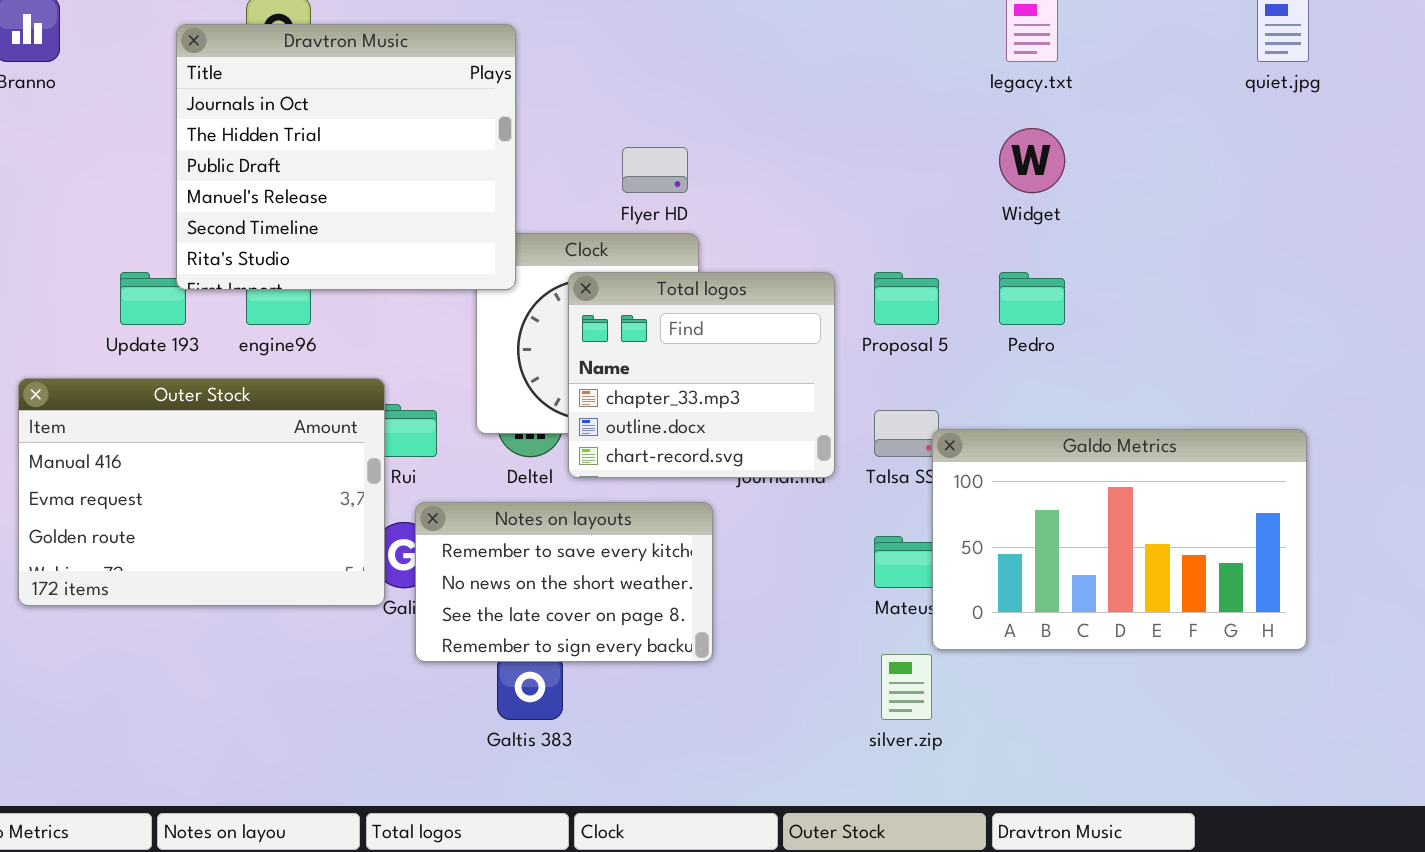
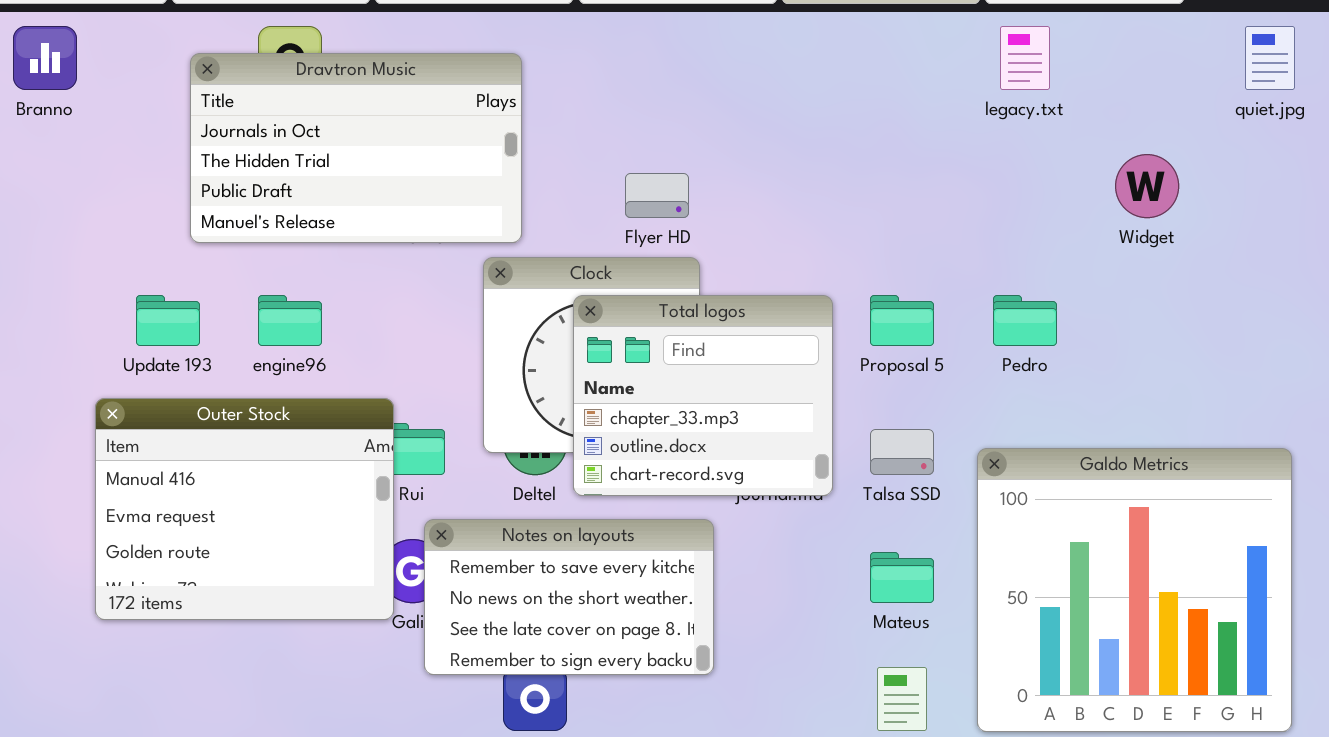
Dravtron Music: [176,24,516,290] -> [190,53,522,243], resized
Widget: [999,128,1065,193] -> [1115,154,1179,218], moved
Outer Stock: [18,378,385,606] -> [95,398,394,620], resized
Galdo Metrics: [932,429,1307,650] -> [977,448,1292,732], resized

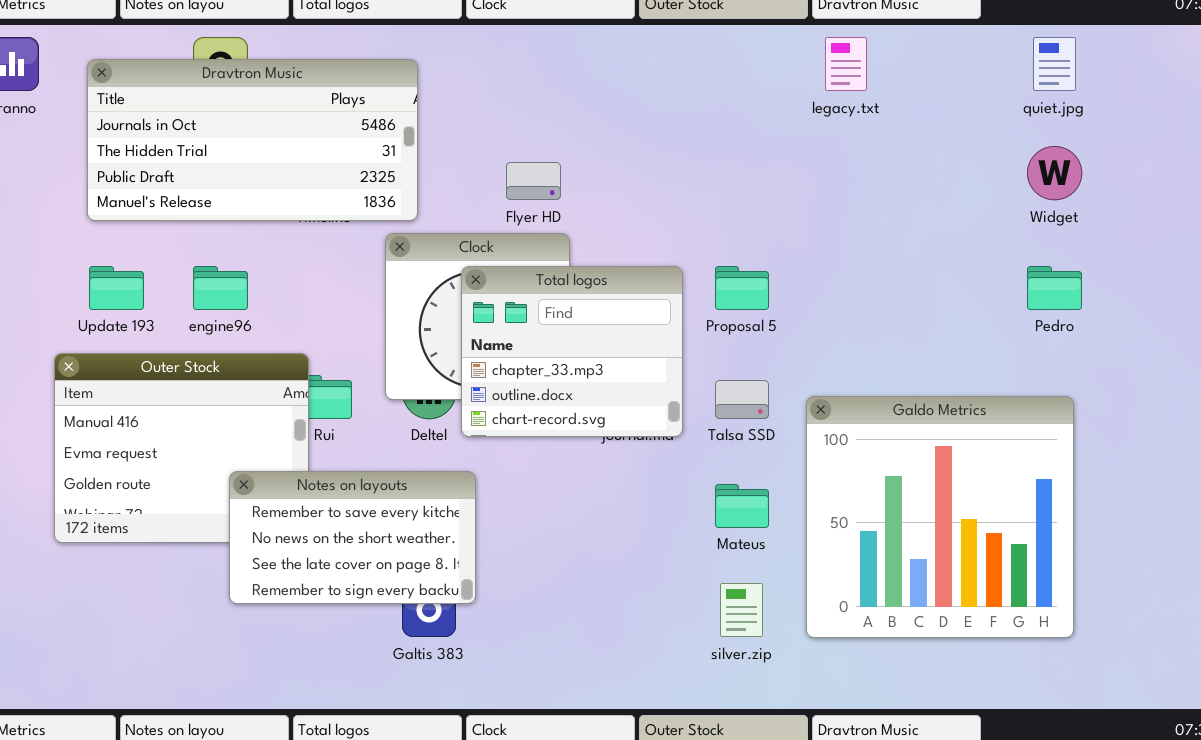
Dravtron Music: [190,53,522,243] -> [87,59,418,221], resized
Widget: [1115,154,1179,218] -> [1027,146,1082,200], moved
Pedro: [993,295,1057,346] -> [1027,266,1082,310], moved
Notes on layouts: [424,519,714,675] -> [229,471,476,604], moved

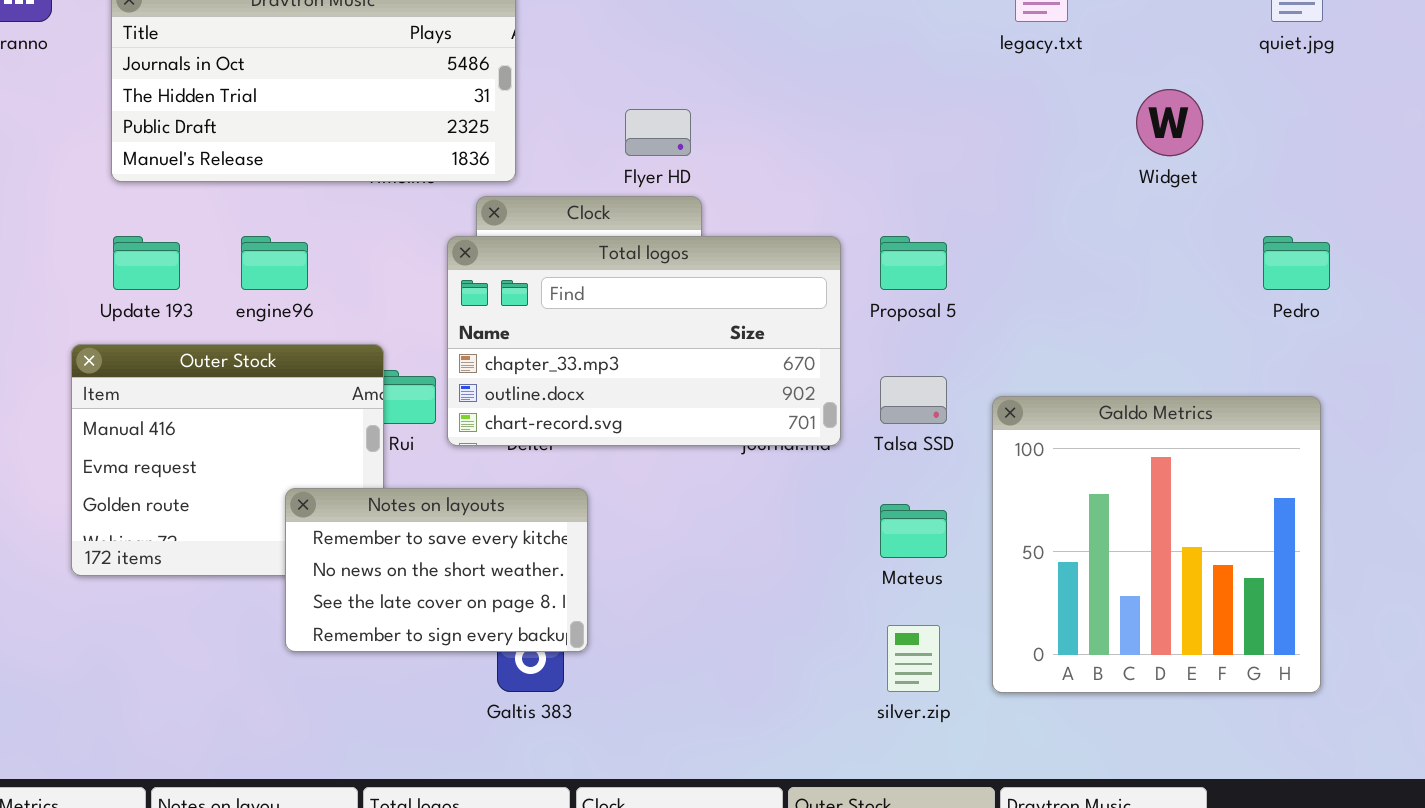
Widget: [1027,146,1082,200] -> [1136,89,1203,156], moved
Total logos: [461,266,683,437] -> [447,236,841,446], resized

